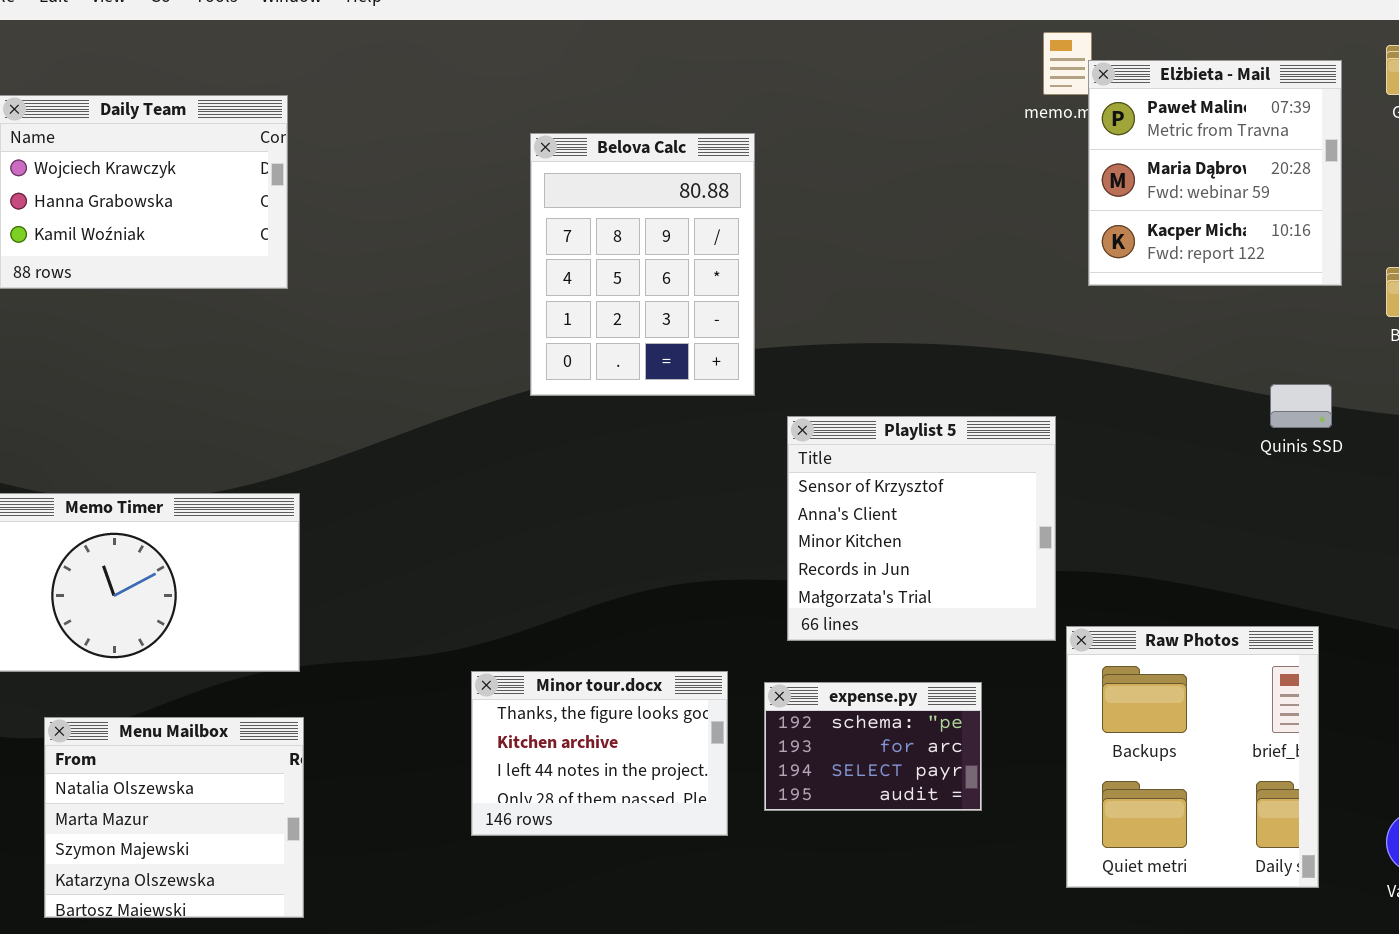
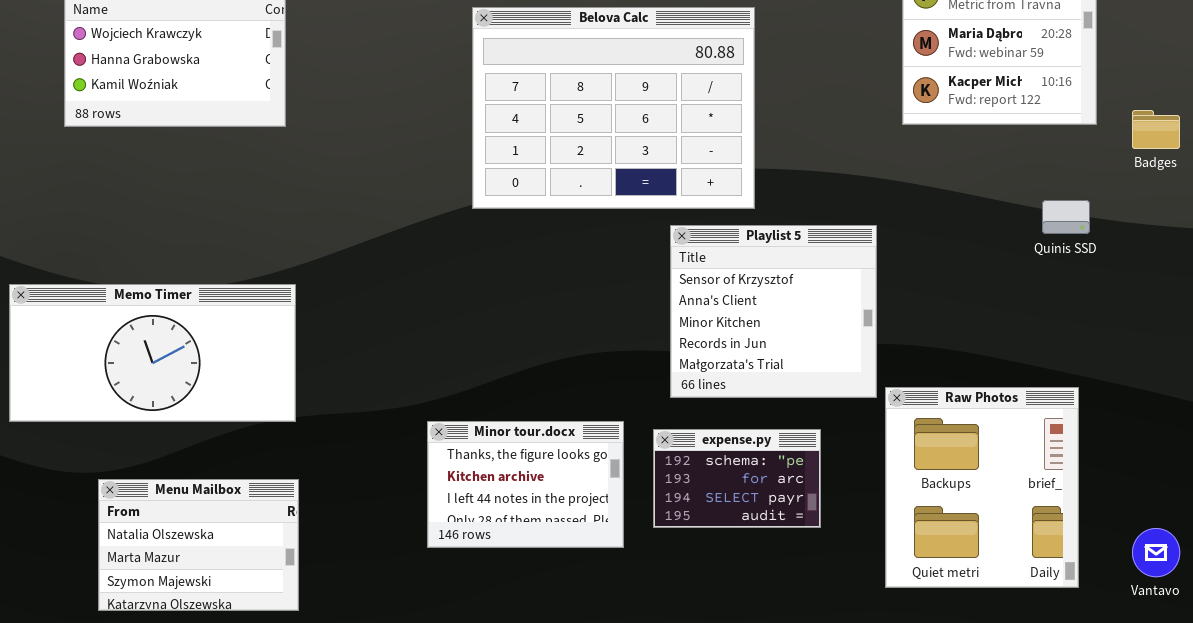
Belova Calc: [530,133,755,396] -> [472,7,755,209], resized
Menu Mailbox: [44,717,304,918] -> [98,479,299,611], resized

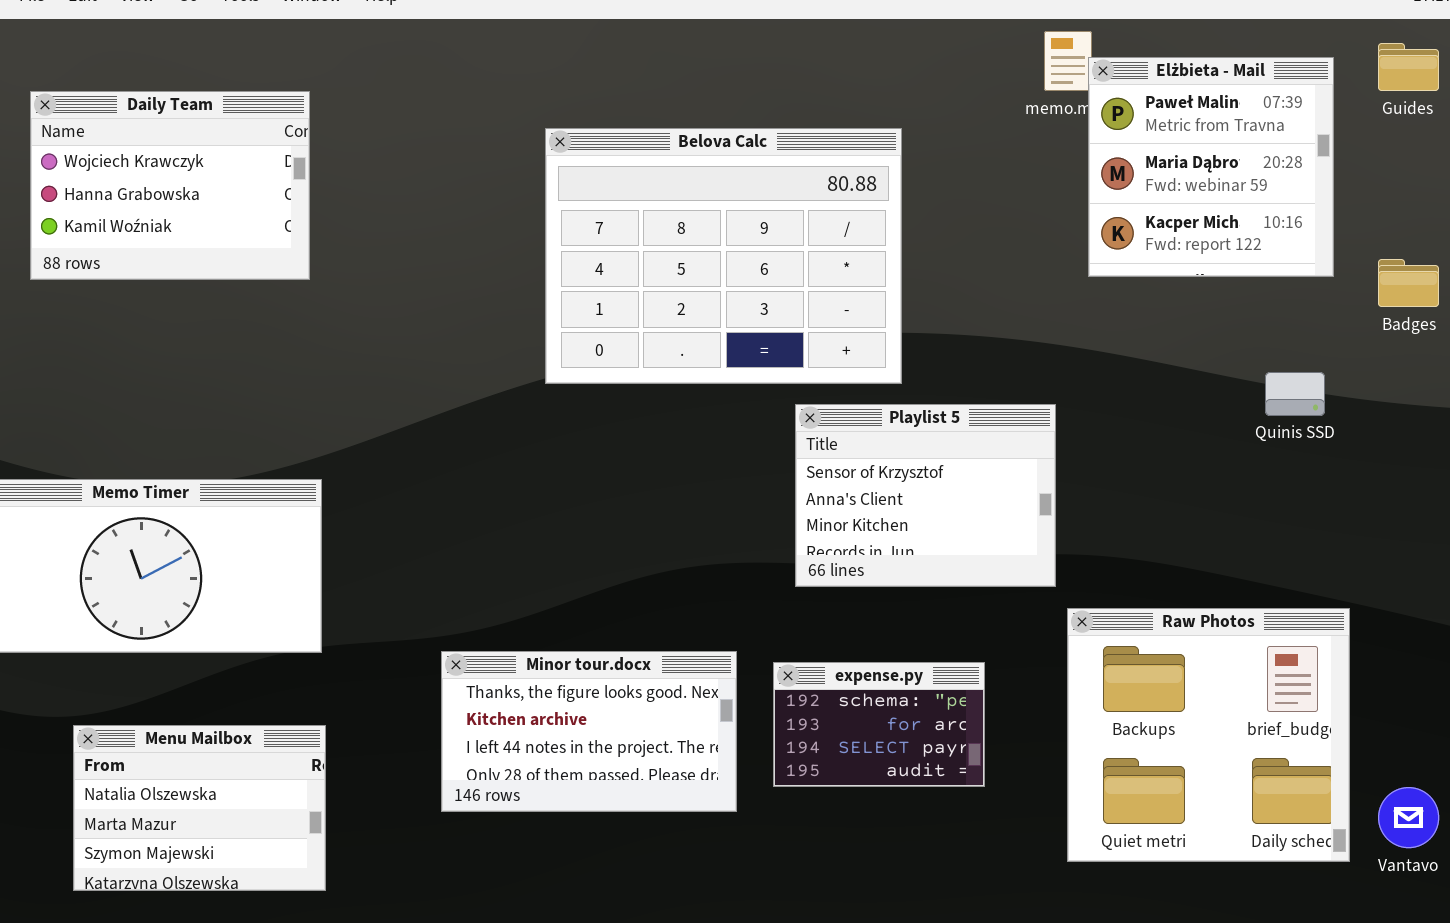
Playlist 5: [670,225,877,398] -> [795,404,1056,587], resized
Raw Photos: [885,387,1079,588] -> [1067,608,1350,862], resized
Minor tour.docx: [427,421,624,548] -> [441,651,737,812], resized

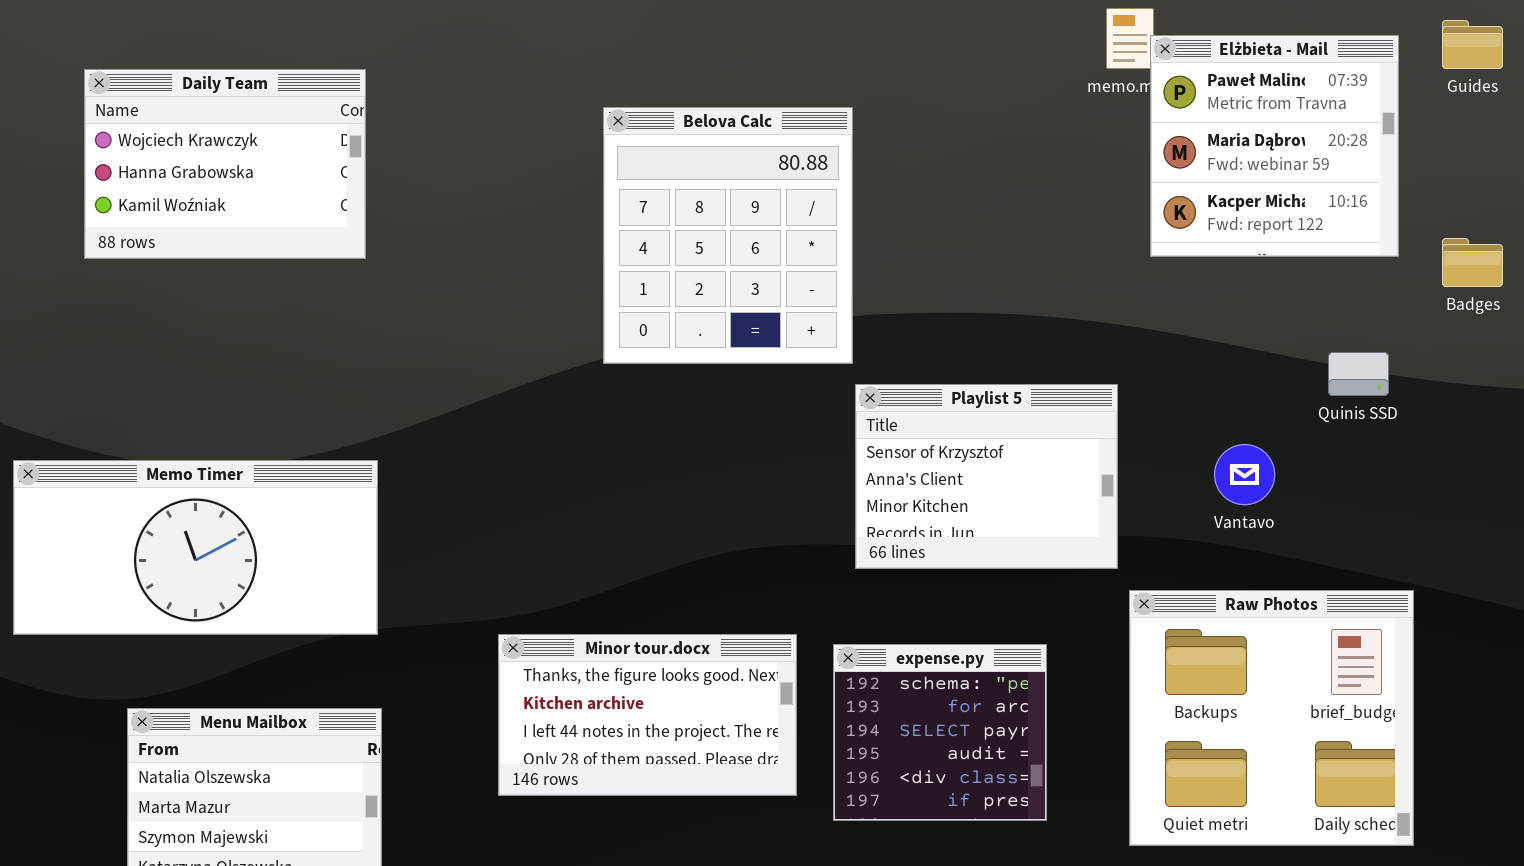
Belova Calc: [545,128,902,384] -> [603,107,853,364], resized
expense.py: [773,662,985,787] -> [833,644,1047,821], resized
Vantavo: [1378,787,1439,848] -> [1214,444,1275,505], moved

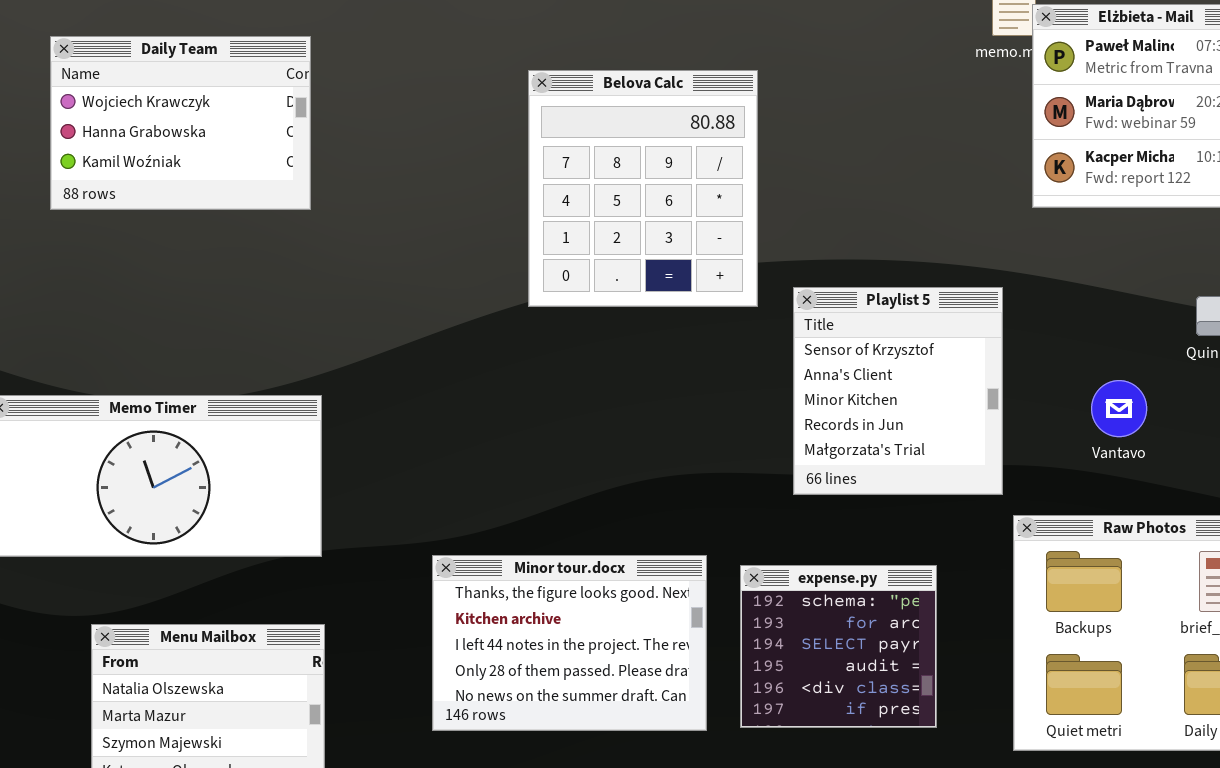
Playlist 5: [855,384,1118,569] -> [793,287,1003,495], resized
Minor tour.docx: [498,634,797,796] -> [432,555,707,731], resized

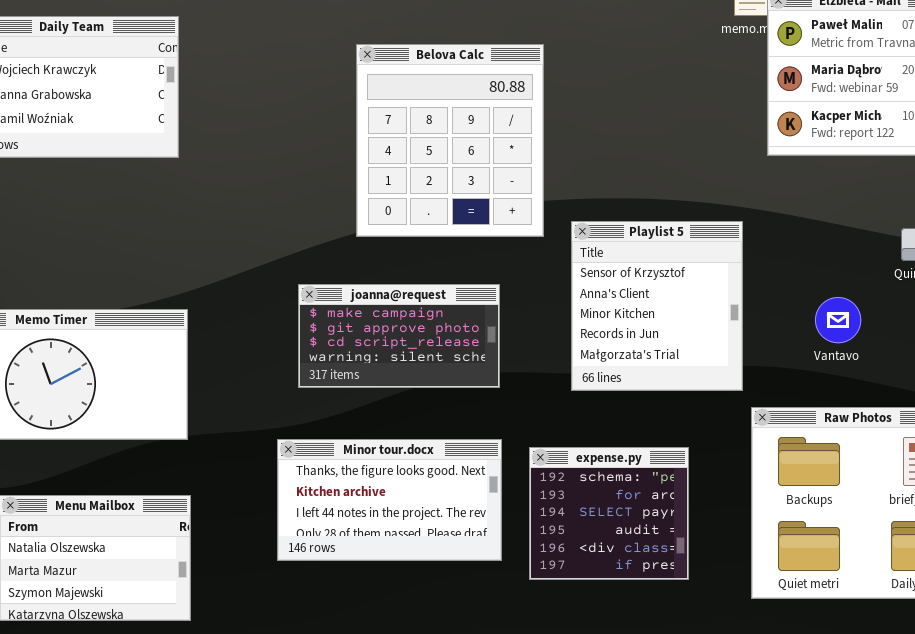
joanna@request: none -> [298,284,500,388], opened
Minor tour.docx: [432,555,707,731] -> [277,439,502,561], resized

